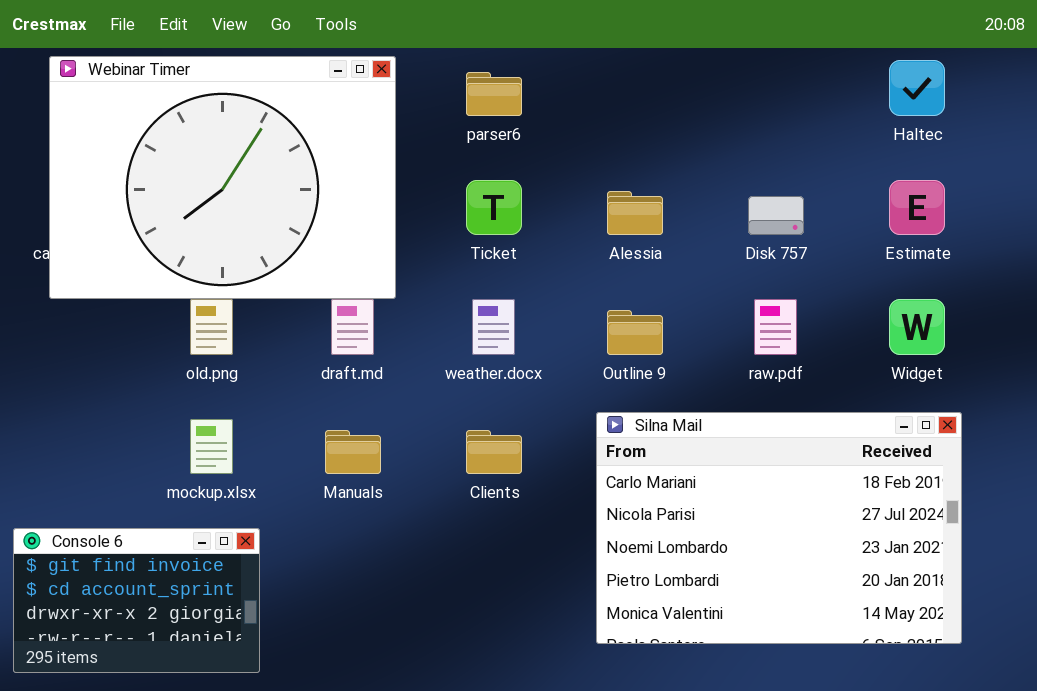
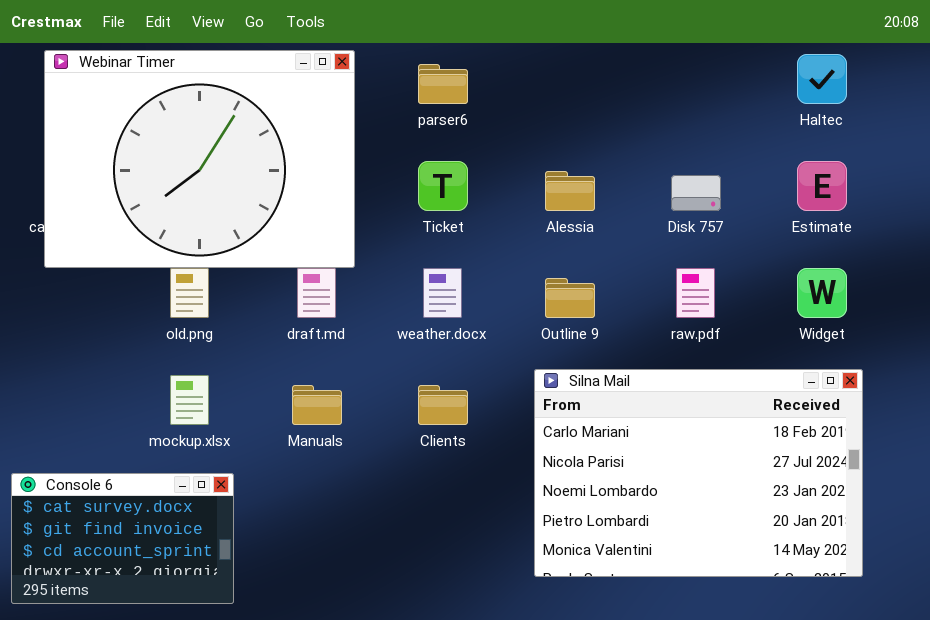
Console 6: [13,528,260,673] -> [11,473,234,604], scrolled up 1 row

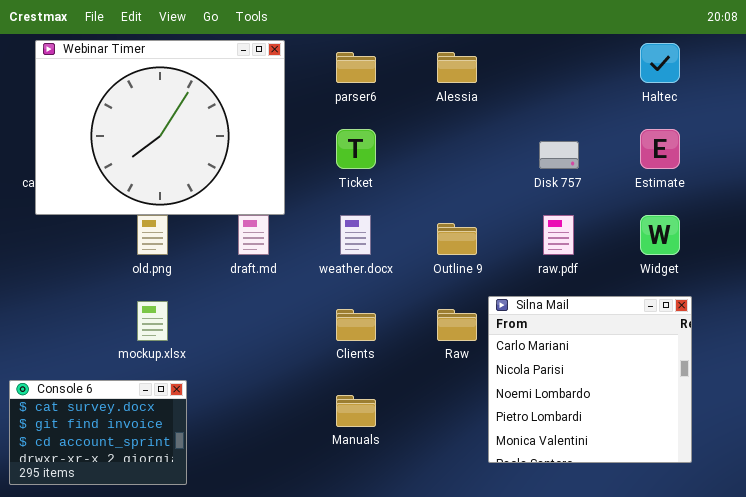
Alessia: [545,171,595,211] -> [437,52,477,83], moved
Silna Mail: [534,369,863,577] -> [488,296,692,463], resized
Manuals: [292,385,342,425] -> [336,395,376,427], moved

